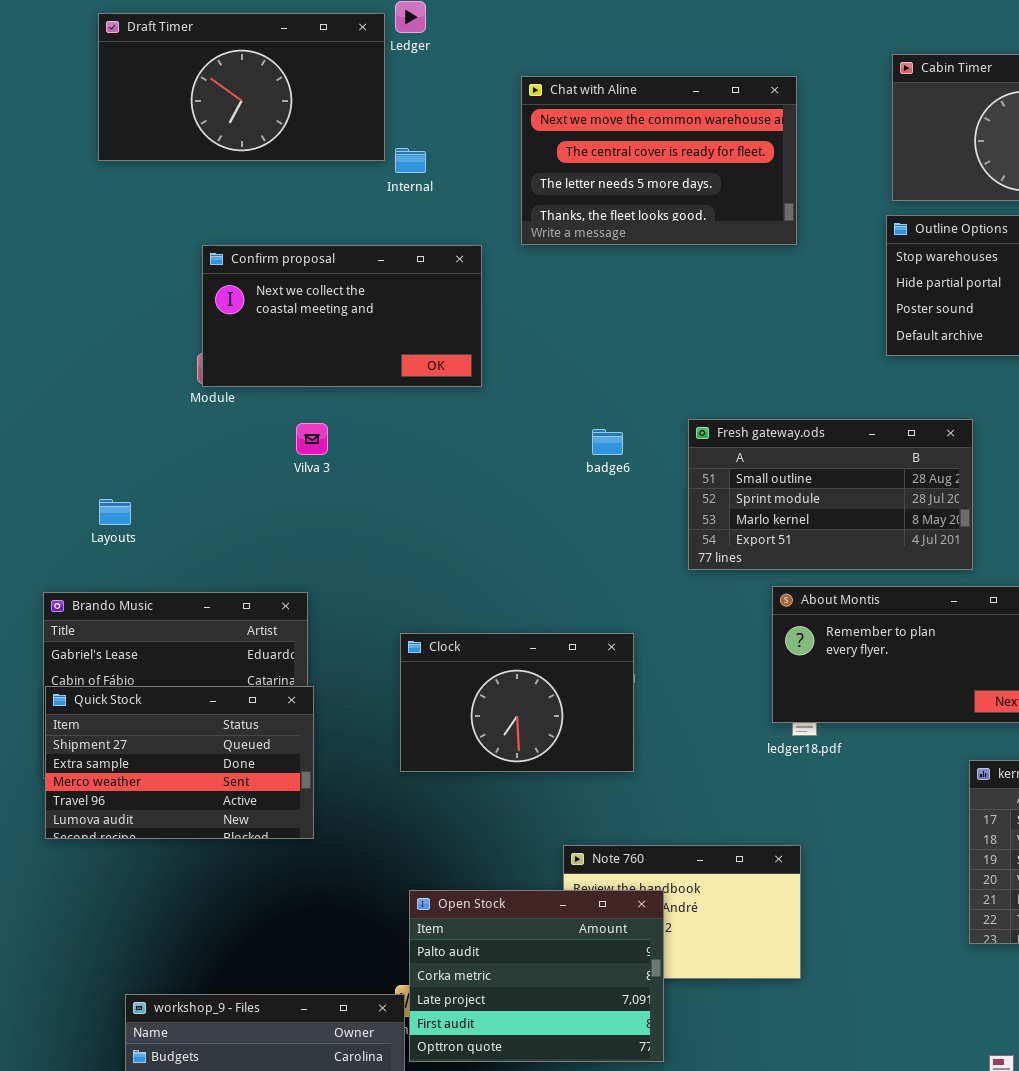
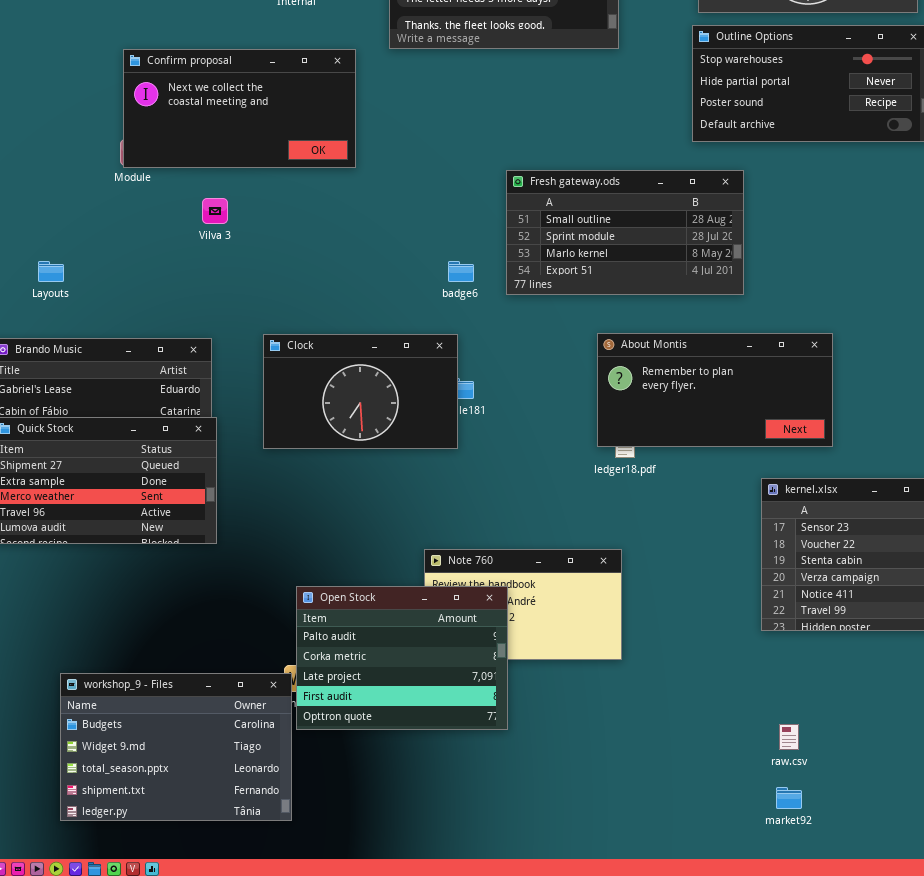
Fresh gateway.ods: [688,419,973,570] -> [506,170,744,295], moved
badge6: [592,429,623,455] -> [448,261,474,282], moved
Clock: [400,633,634,772] -> [263,334,458,449], moved

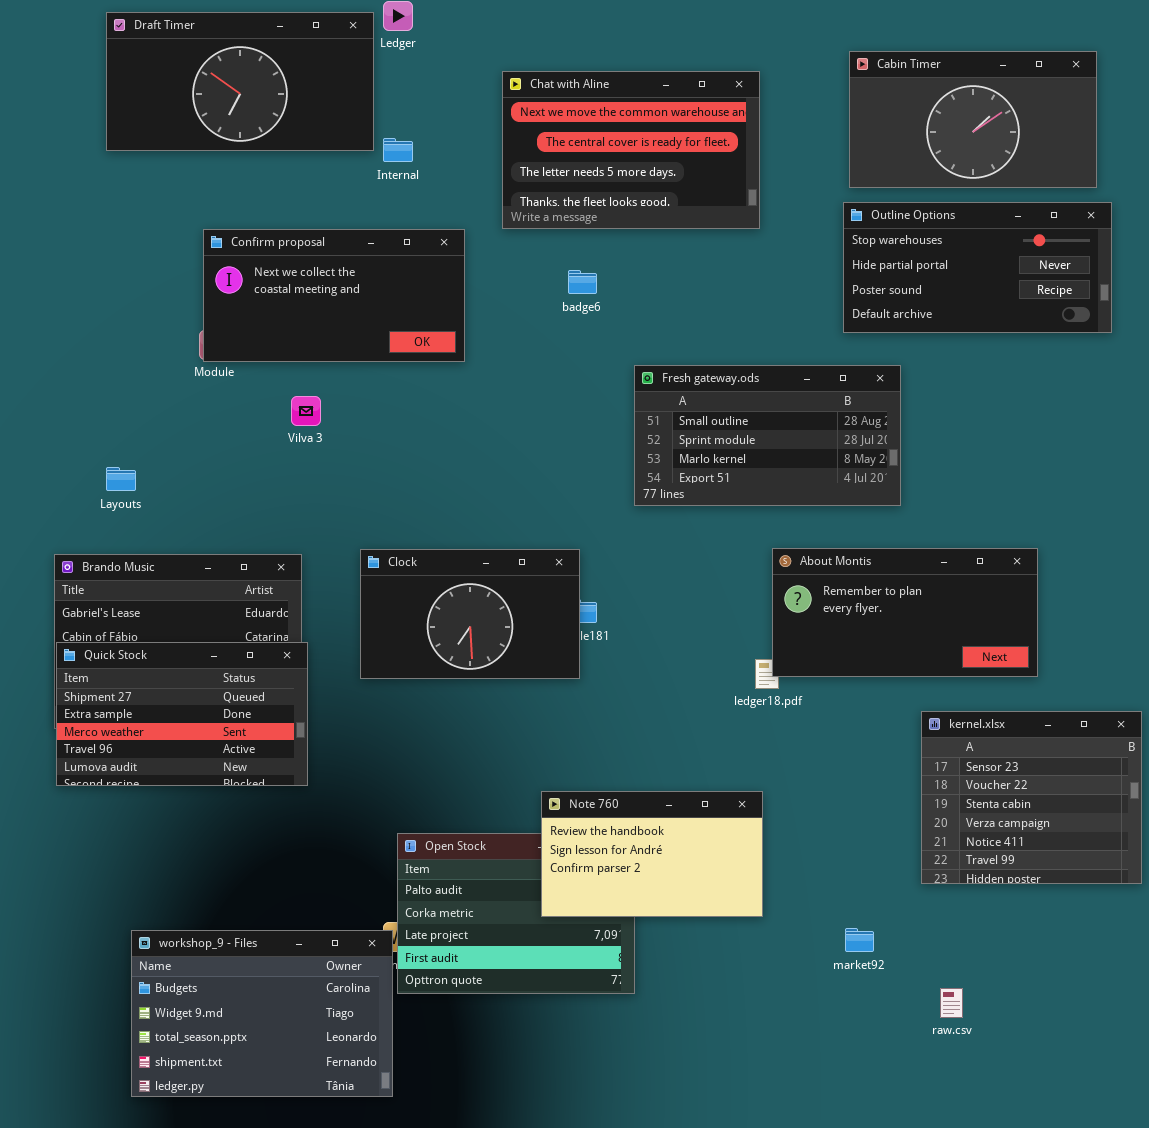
badge6: [448,261,474,282] -> [568,270,597,294], moved
About Montis: [597,333,833,447] -> [772,548,1038,677], moved
Note 760: [424,549,622,660] -> [541,791,763,917], raised
market92: [776,787,802,809] -> [845,928,874,952], moved

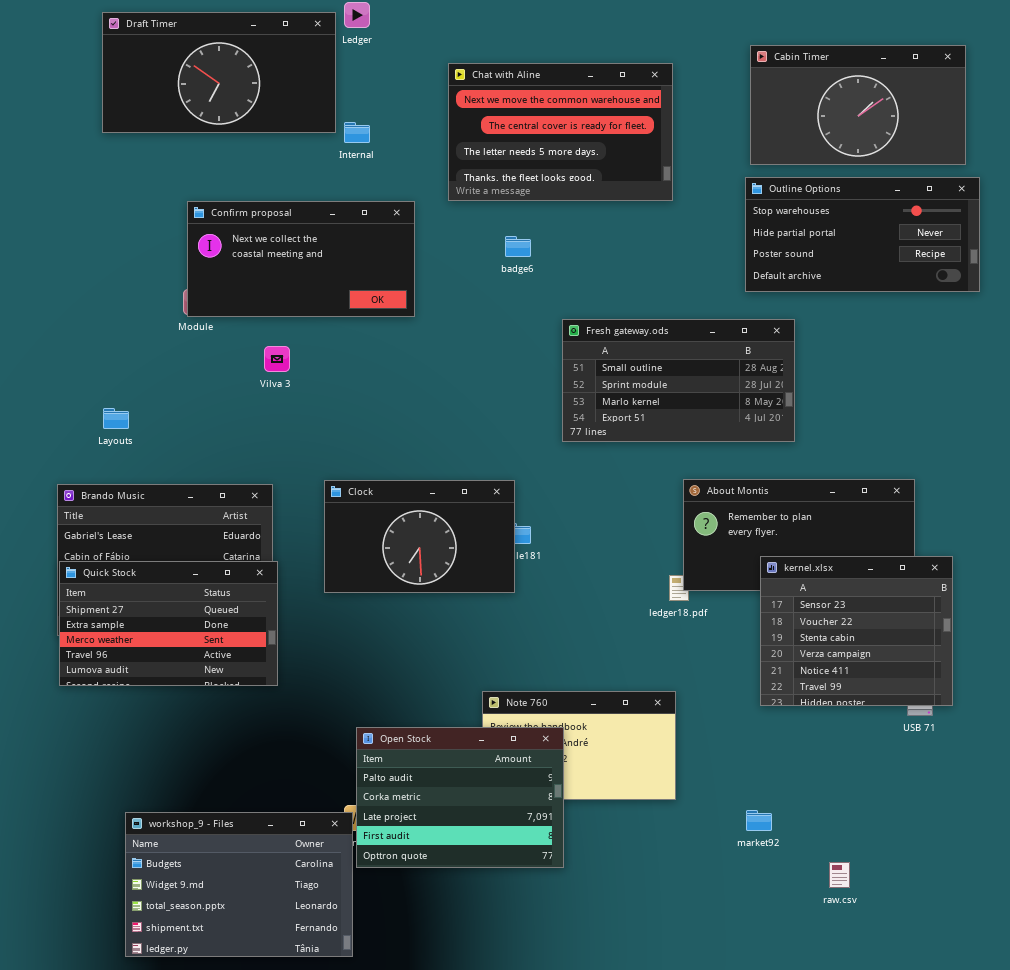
kernel.xlsx: [921,711,1142,884] -> [760,556,953,706], moved
Open Stock: [397,833,635,994] -> [356,727,564,868], raised

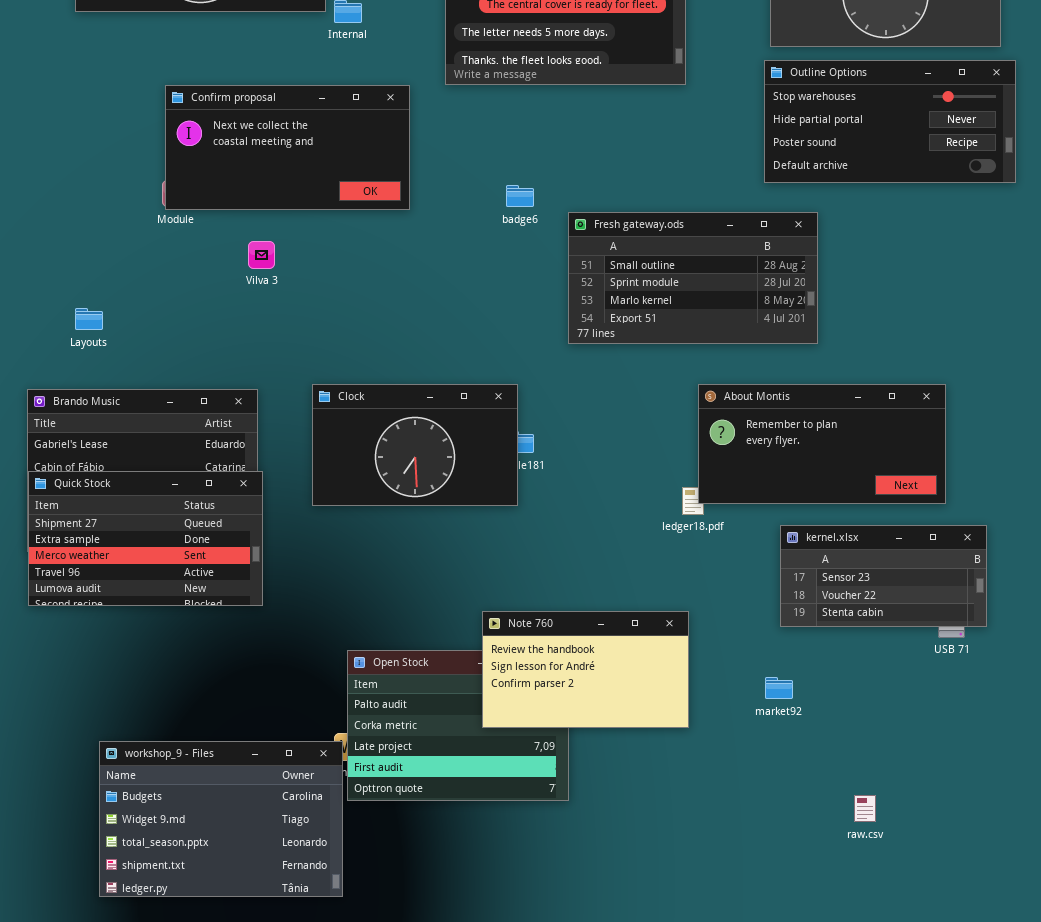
badge6: [505,236,531,257] -> [506,185,534,207], moved
kernel.xlsx: [760,556,953,706] -> [780,525,987,627], resized
Note 760: [482,691,676,800] -> [482,611,689,728], raised
market92: [746,810,772,831] -> [765,677,793,699], moved

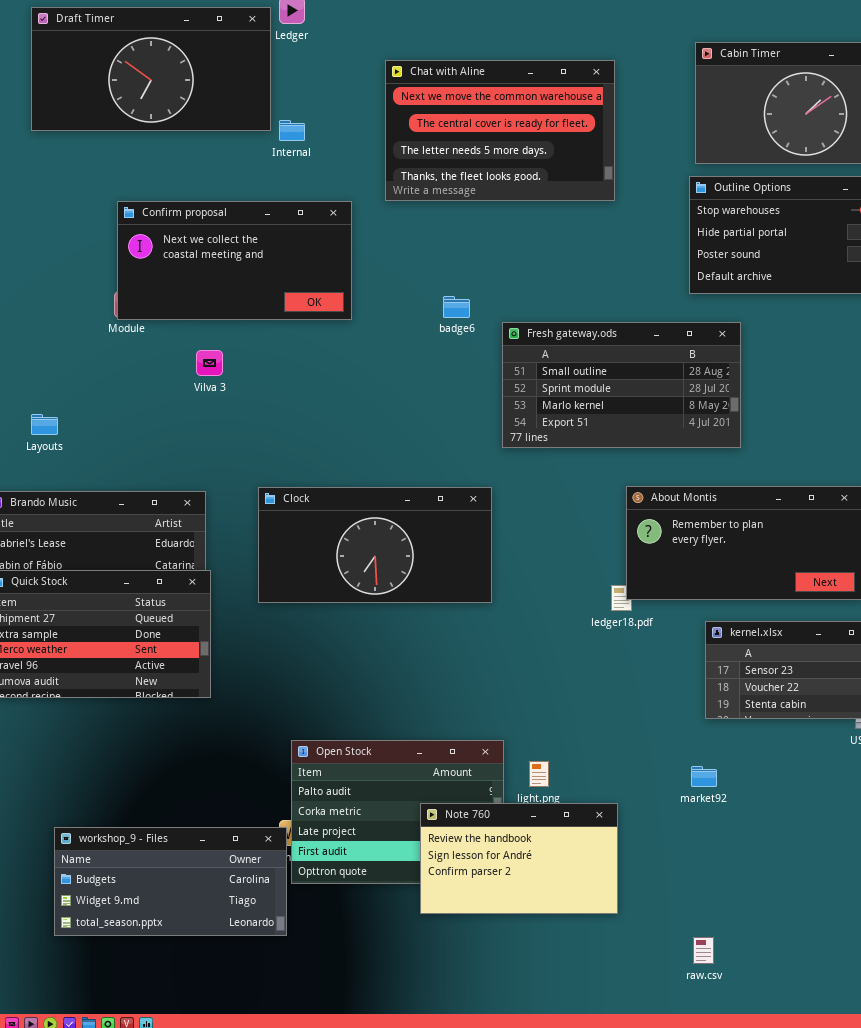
Clock: [312,384,518,506] -> [258,487,492,603], resized
Note 760: [482,611,689,728] -> [420,803,618,914], moved
workshop_9 - Files: [99,741,343,897] -> [54,827,287,936], resized
raw.csv: [854,795,876,822] -> [693,937,714,964], moved

